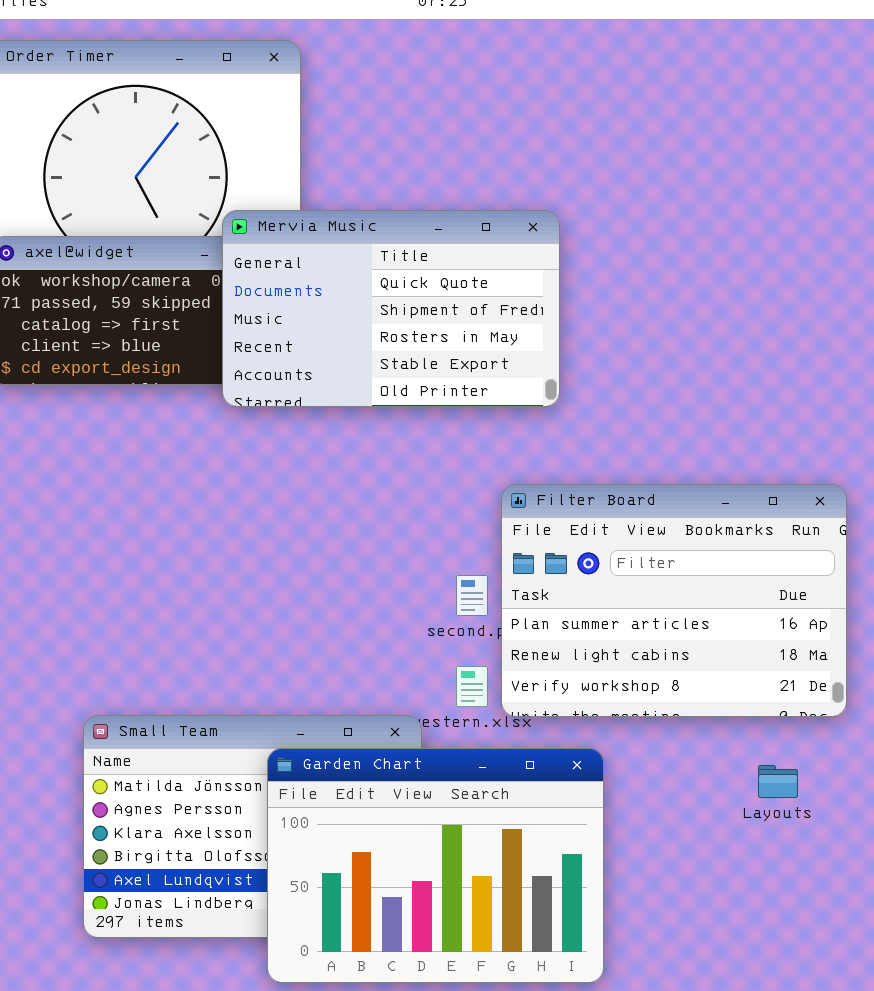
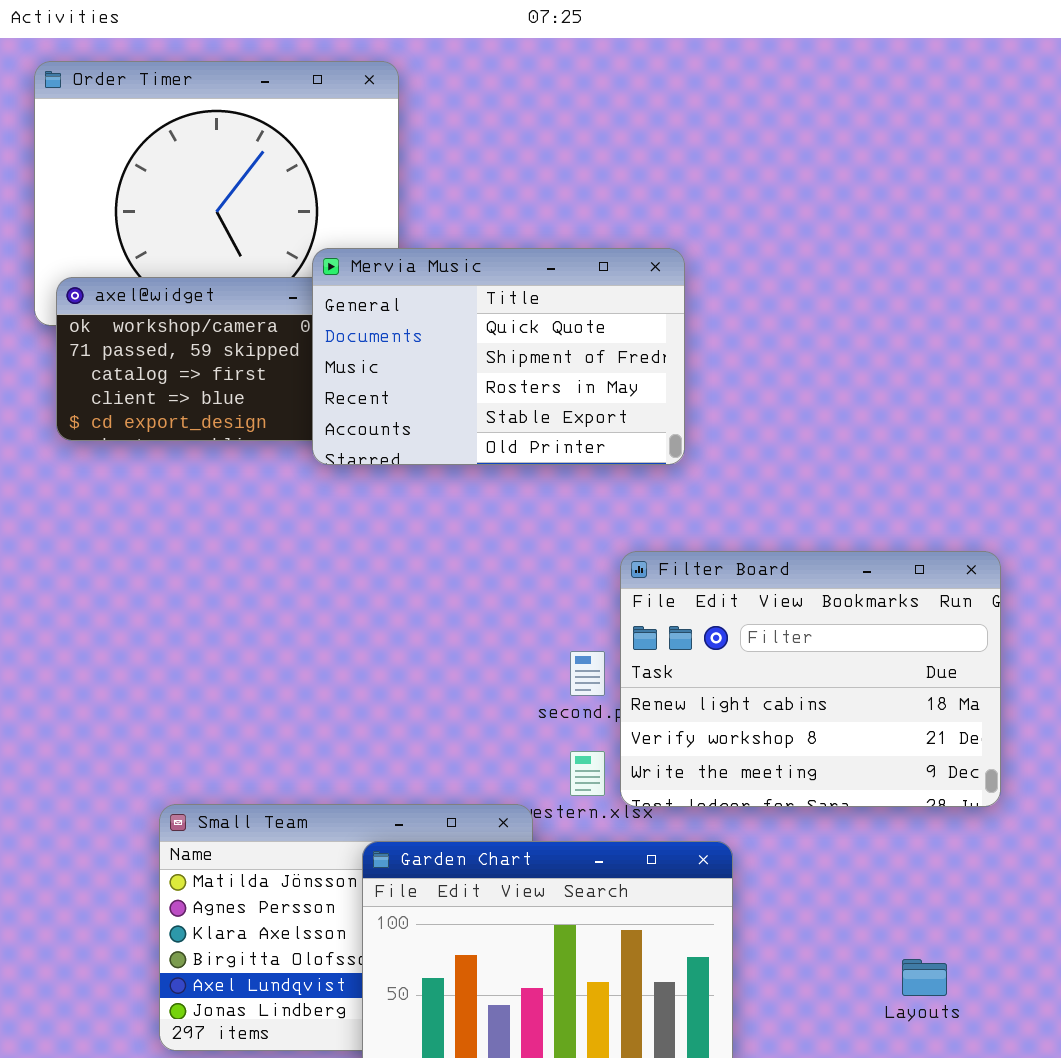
Filter Board: [501,484,847,717] -> [620,551,1001,807], scrolled down 1 row
Layouts: [758,765,798,798] -> [902,959,947,996], moved

